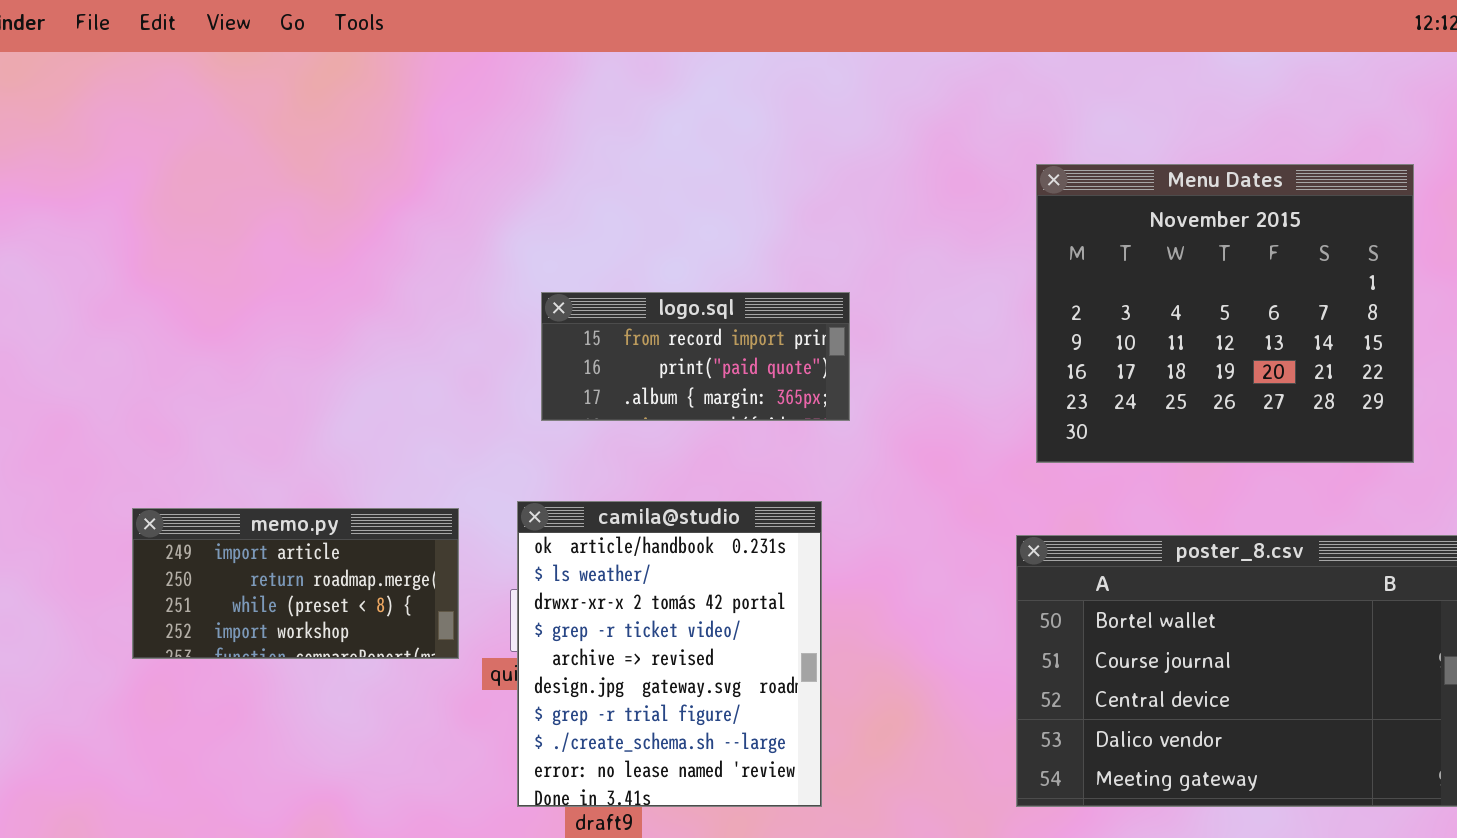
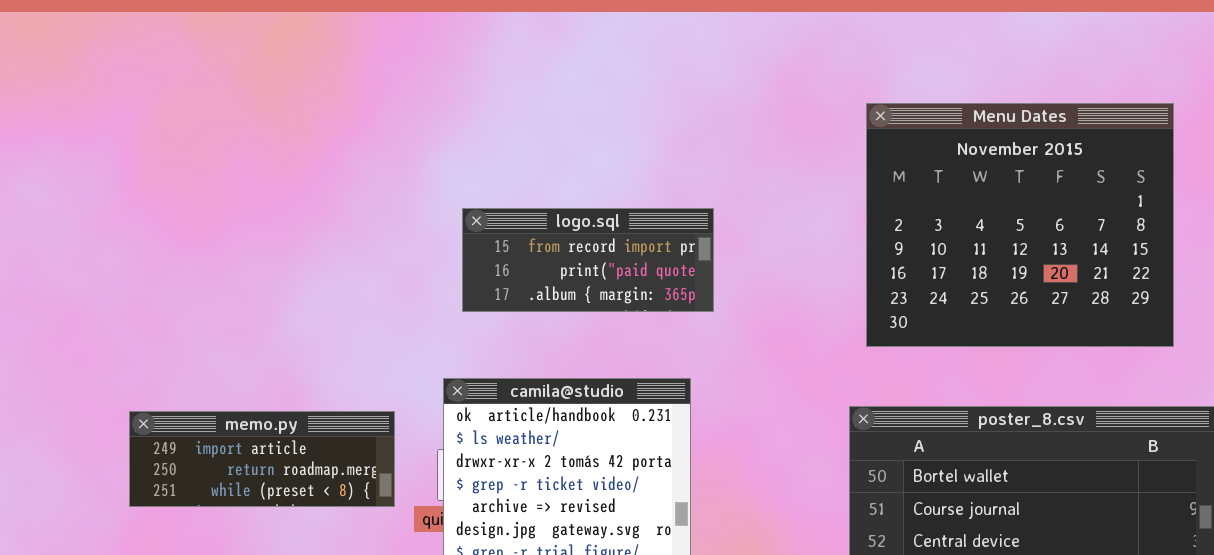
memo.py: [132,508,459,659] -> [129,411,395,507], resized

